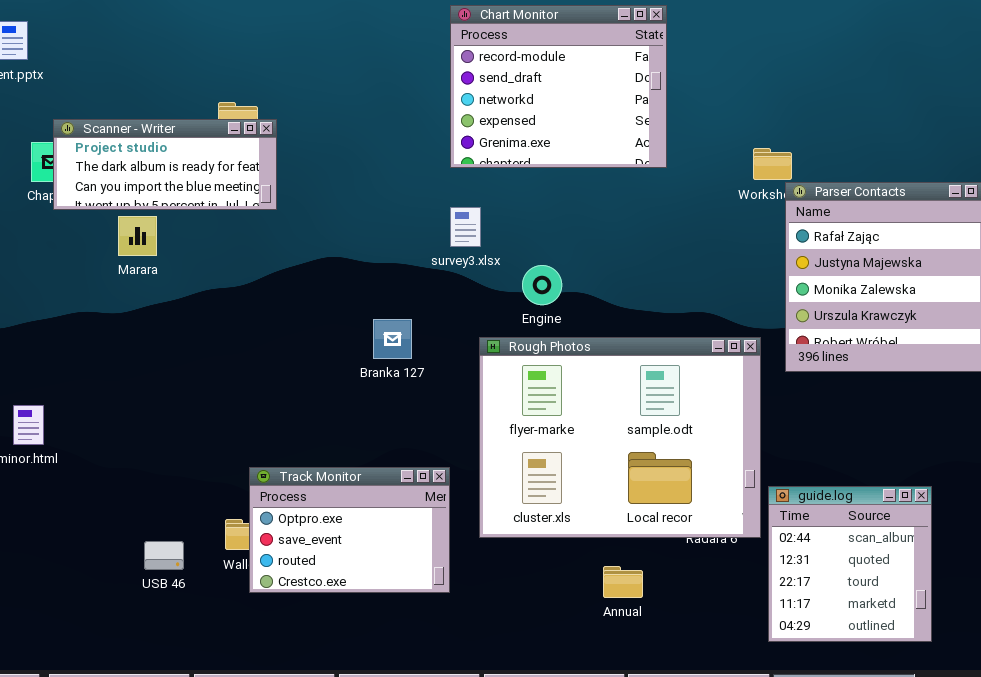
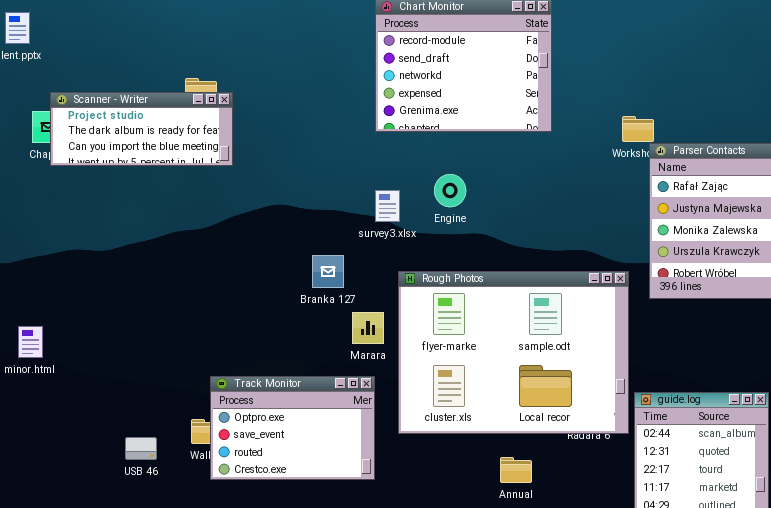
survey3.xlsx: [450,207,481,247] -> [375,190,400,222], moved
Marara: [118,216,157,256] -> [352,312,384,344], moved
Engine: [522,265,562,305] -> [434,174,466,207], moved

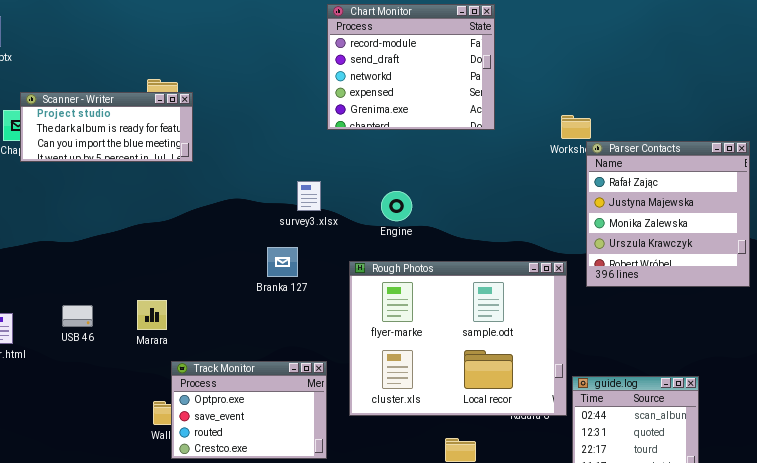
Engine: [434,174,466,207] -> [381,191,412,221], moved
survey3.xlsx: [375,190,400,222] -> [297,181,321,211], moved
Marara: [352,312,384,344] -> [137,300,167,330], moved
USB 46: [125,437,157,460] -> [62,305,93,327], moved

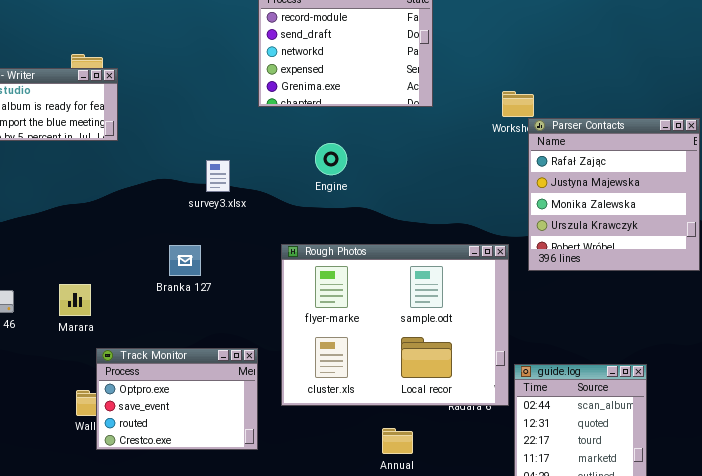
survey3.xlsx: [297,181,321,211] -> [206,160,230,192], moved
Engine: [381,191,412,221] -> [315,143,347,175], moved
Branka 127: [267,247,298,277] -> [169,245,201,276], moved

